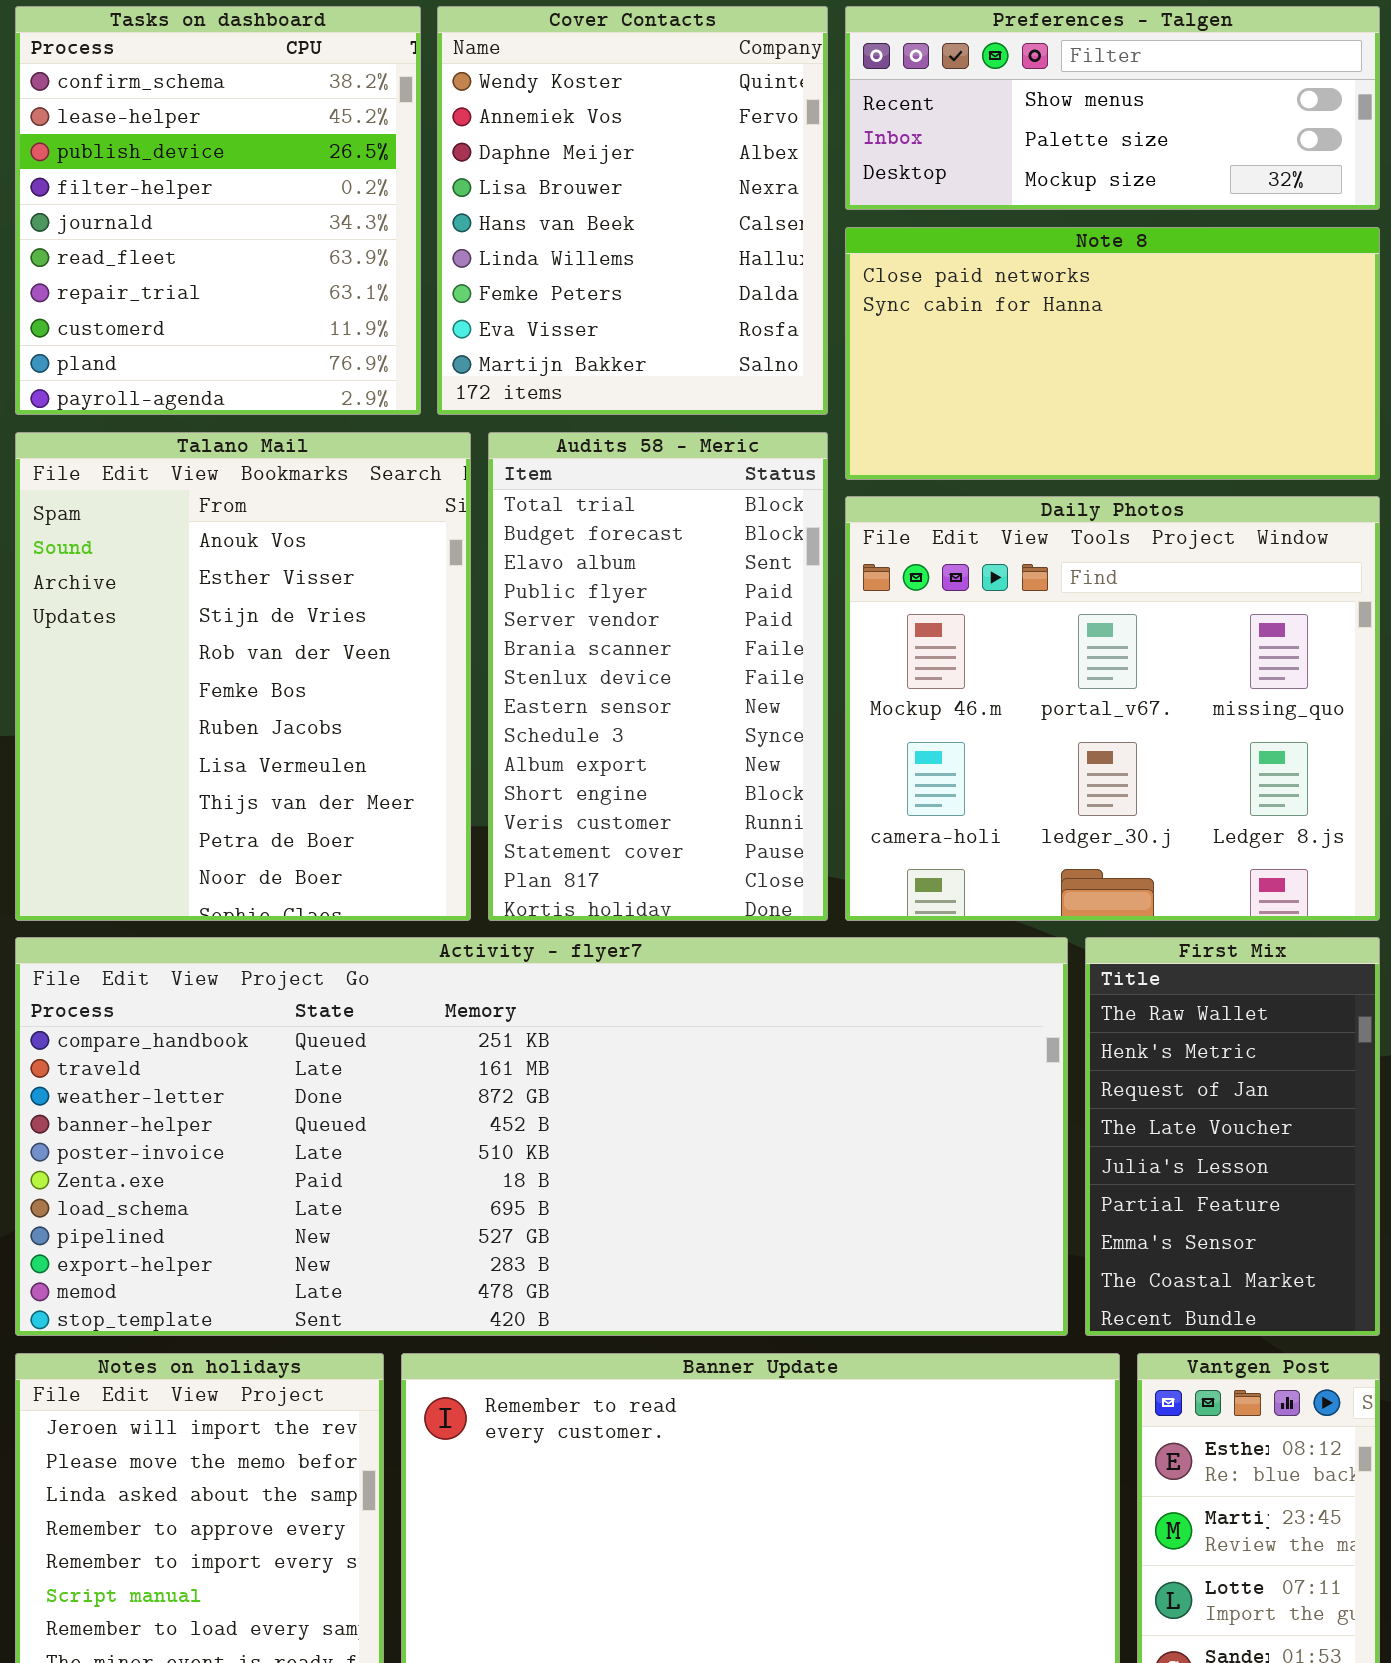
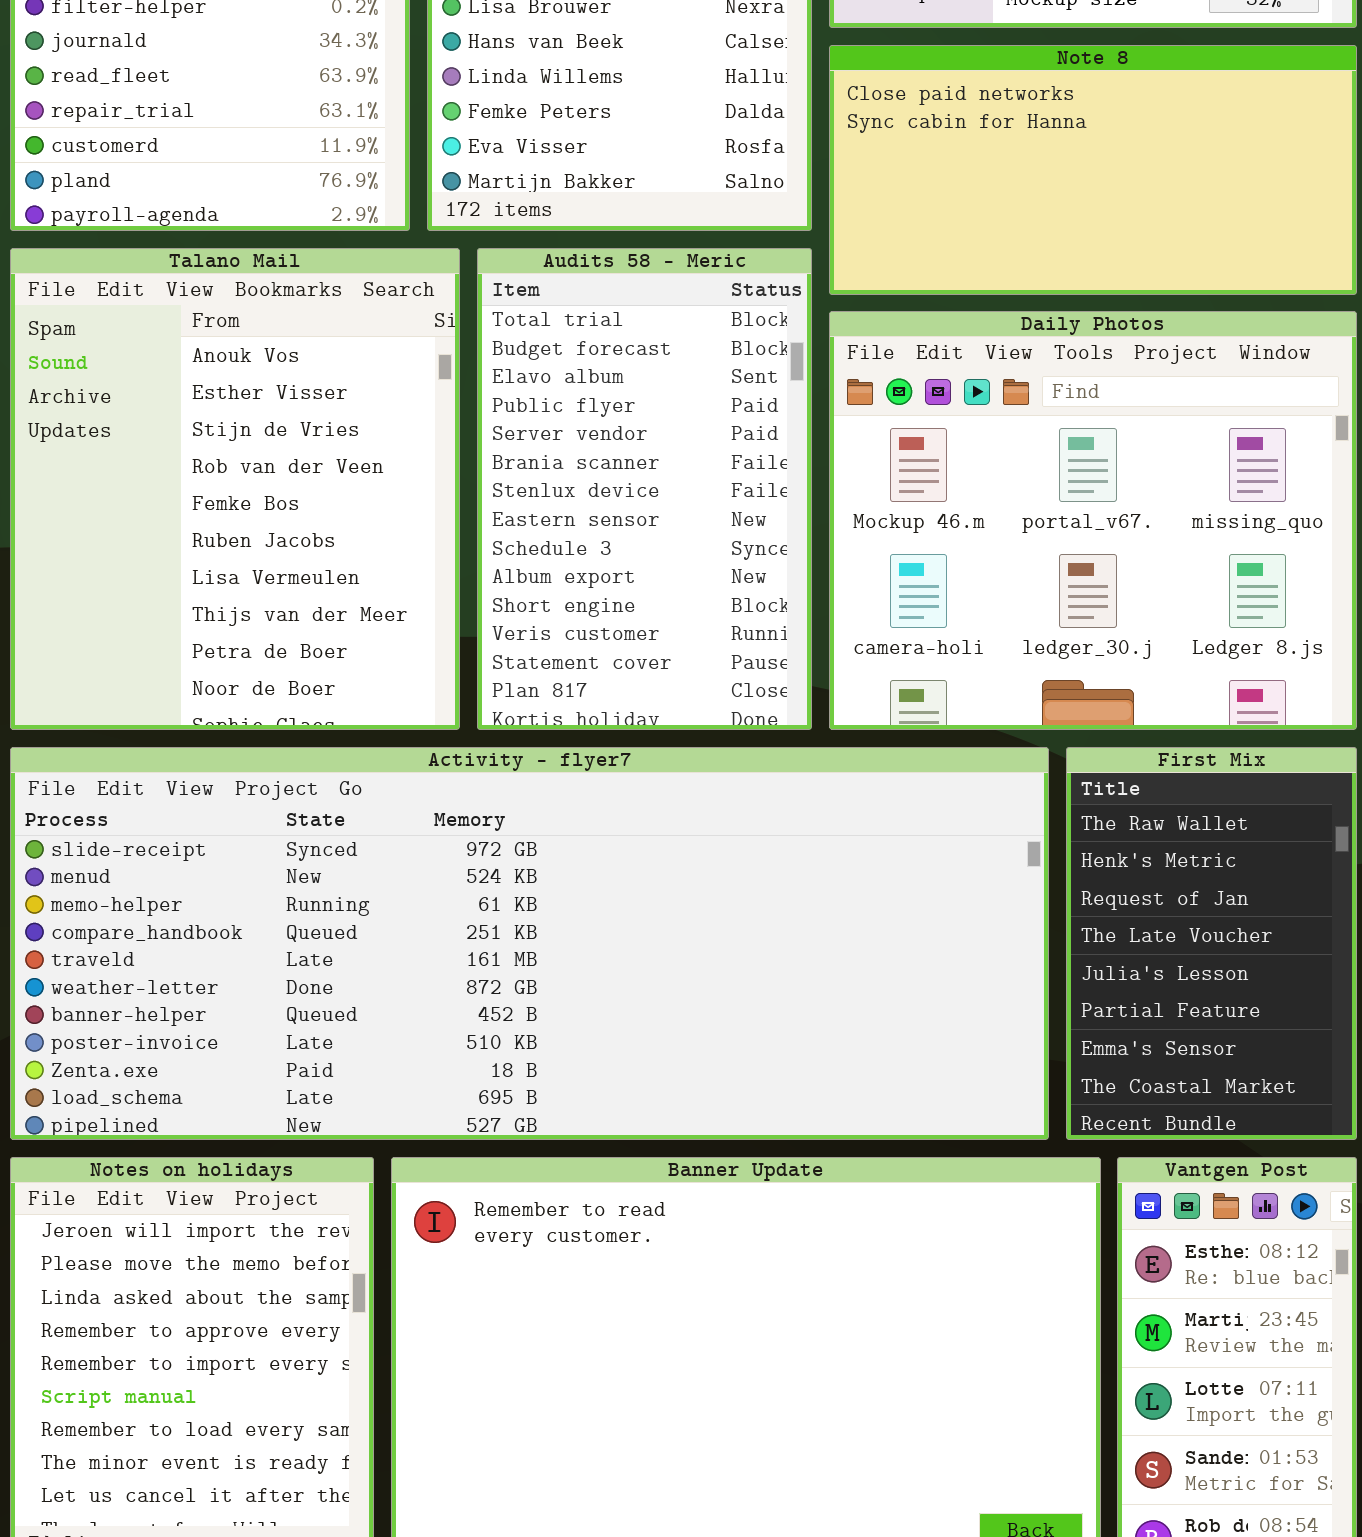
Activity - flyer7: [15,937,1068,1336] -> [10,747,1049,1140], scrolled up 3 rows

